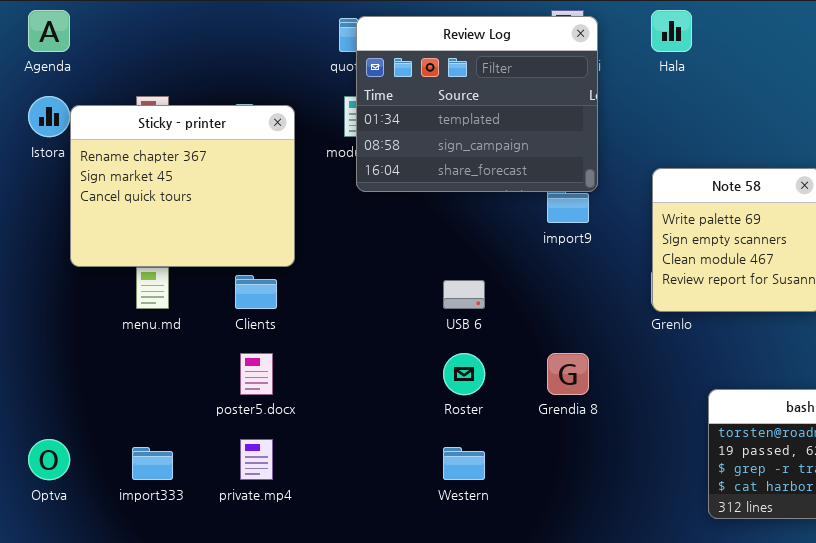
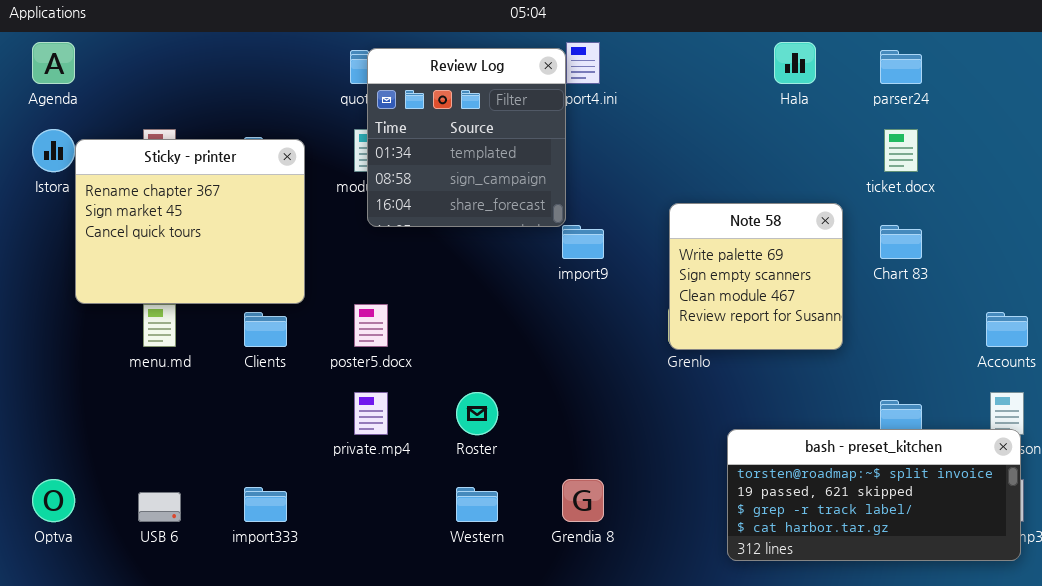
Hala: [651,10,692,52] -> [774,42,816,84], moved
Review Log: [356,16,598,192] -> [367,48,566,227], resized
USB 6: [443,280,485,309] -> [138,492,181,522], moved
poster5.docx: [240,353,273,395] -> [354,304,388,347], moved
Grendia 8: [547,353,589,395] -> [562,479,604,522], moved
private.mp4: [240,439,273,480] -> [354,392,388,435], moved
import333: [132,447,173,480] -> [244,487,287,522], moved

